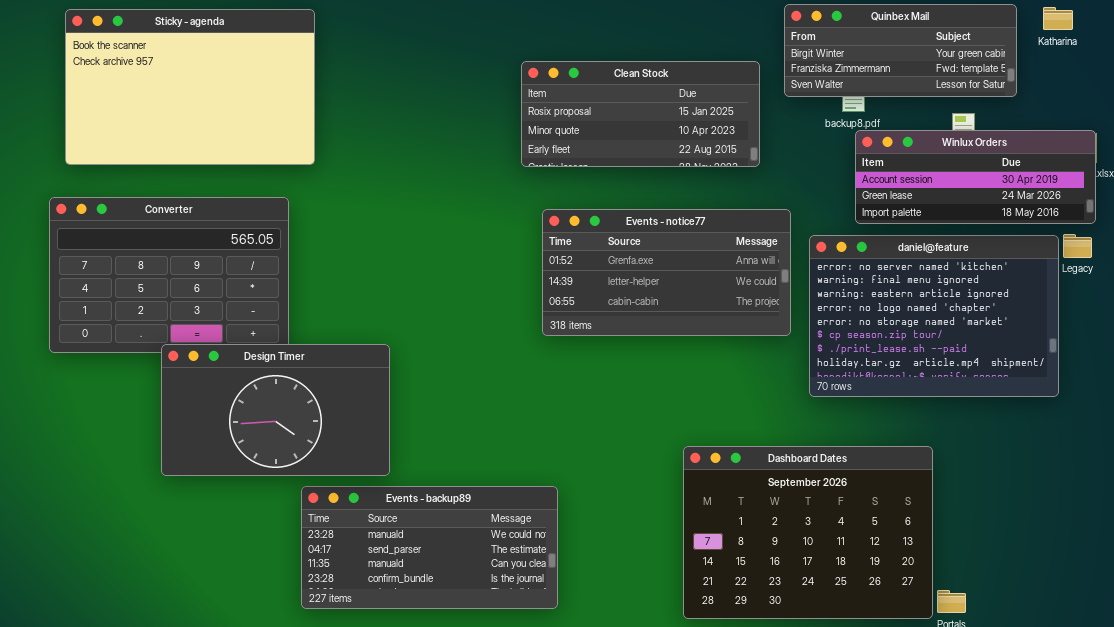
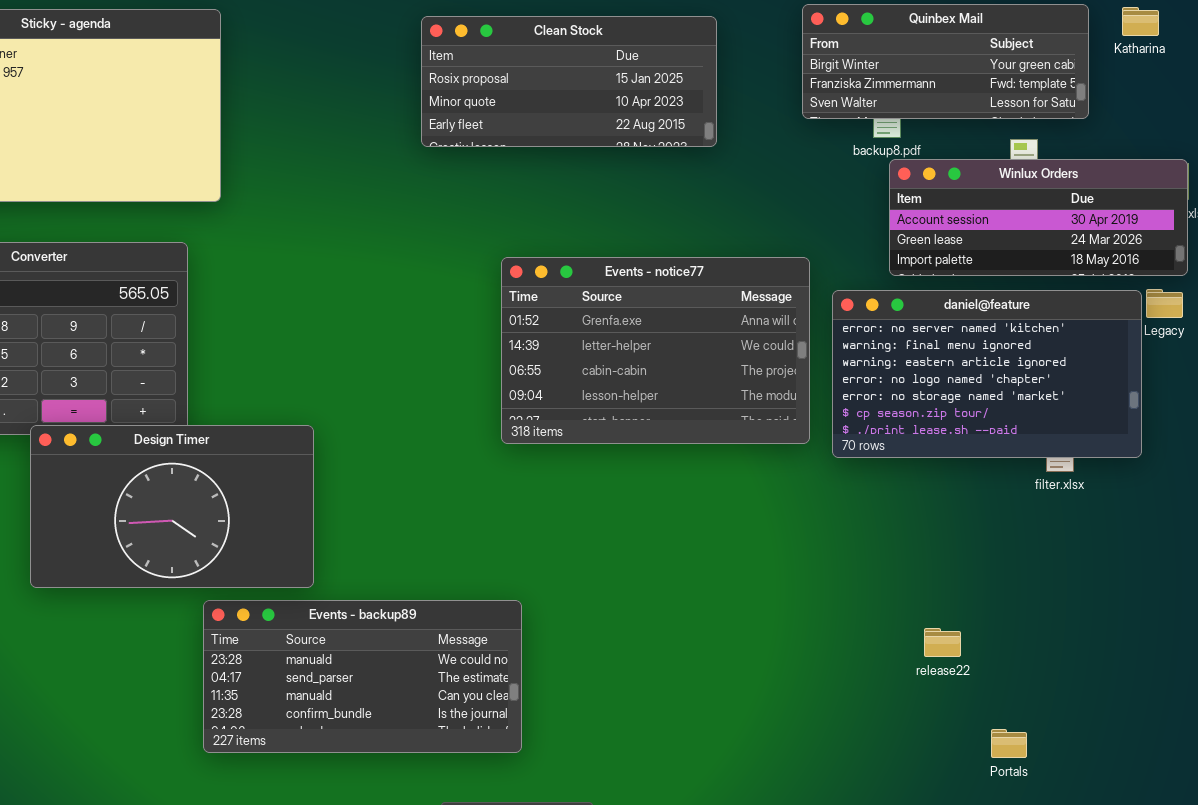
Clean Stock: [521,61,760,167] -> [421,16,717,147], moved
Events - notice77: [542,209,791,336] -> [501,257,810,444], resized
daniel@feature: [809,235,1059,397] -> [832,290,1142,458], resized
Dashboard Dates: [683,446,933,619] -> none, closed

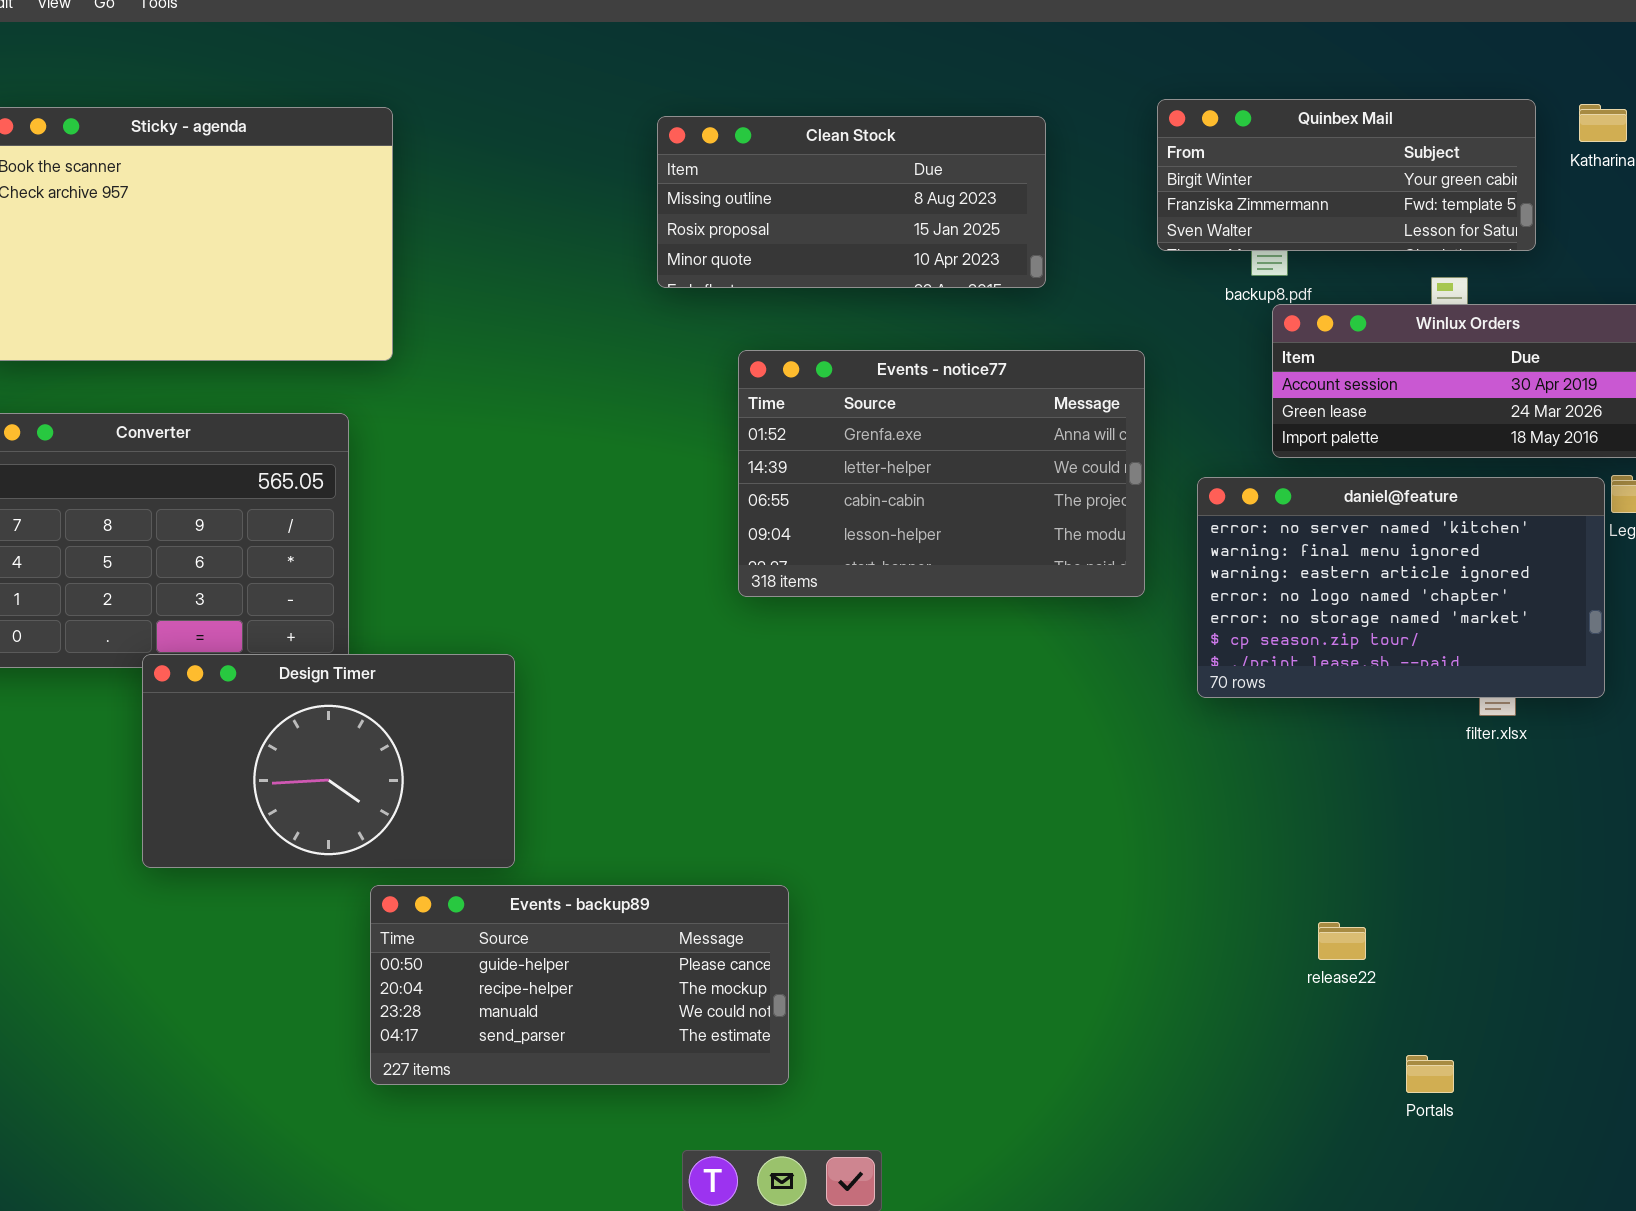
Clean Stock: [421,16,717,147] -> [657,116,1046,288], scrolled up 1 row
Events - notice77: [501,257,810,444] -> [738,350,1145,597], moved
Events - backup89: [203,600,522,753] -> [370,885,789,1085], scrolled up 2 rows

